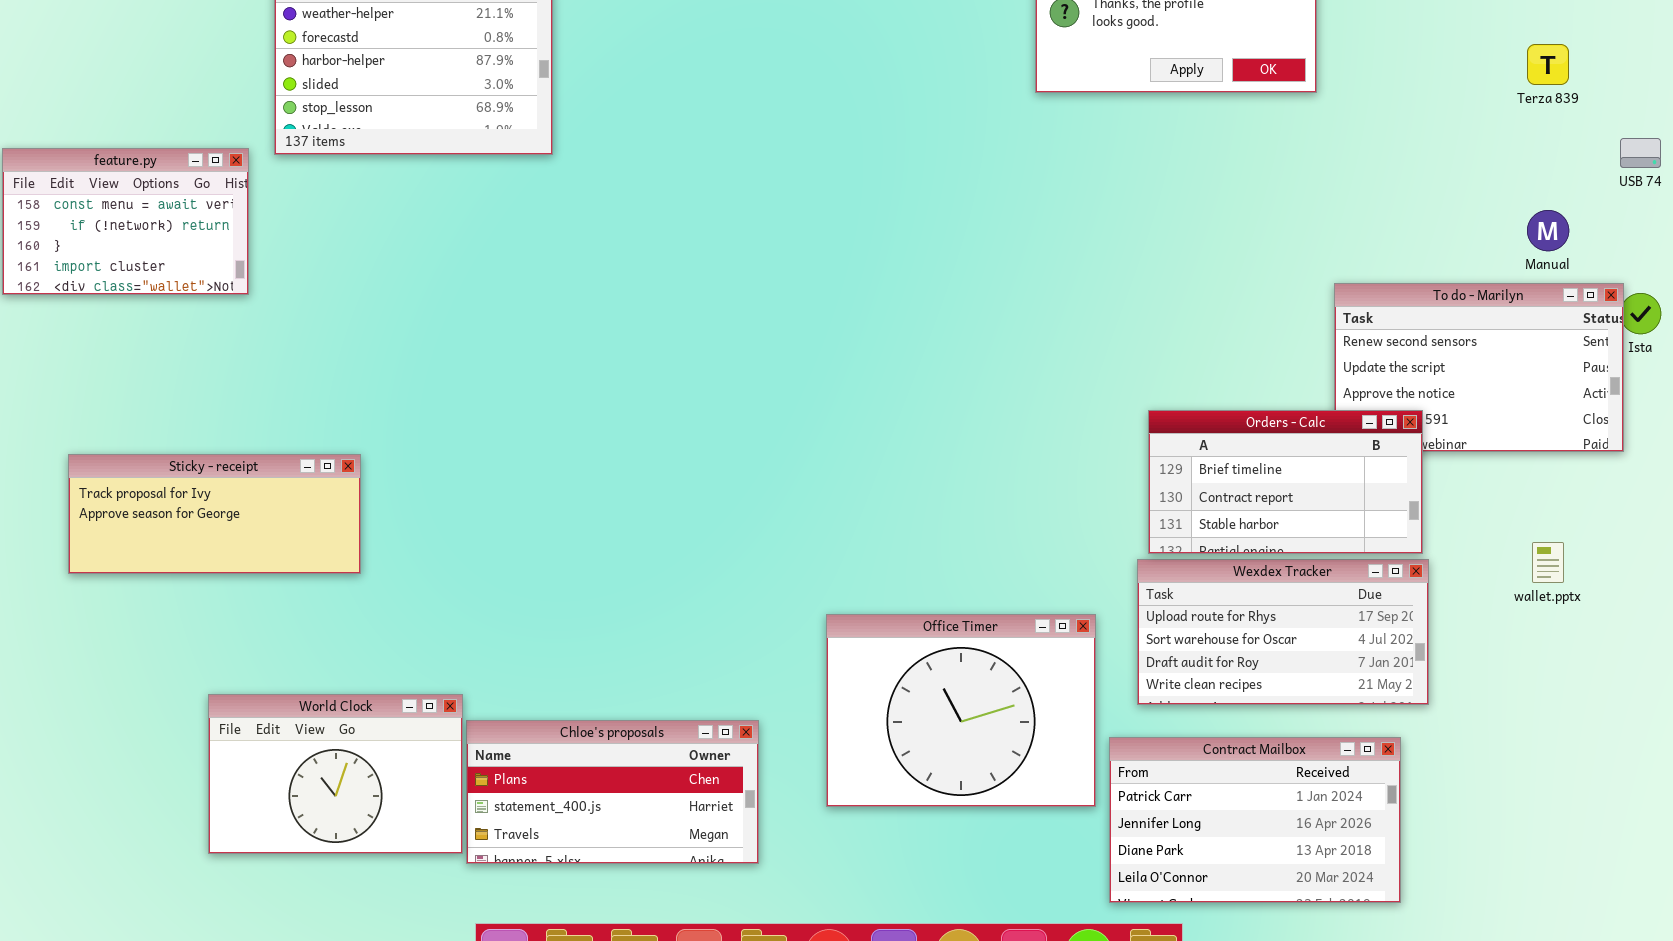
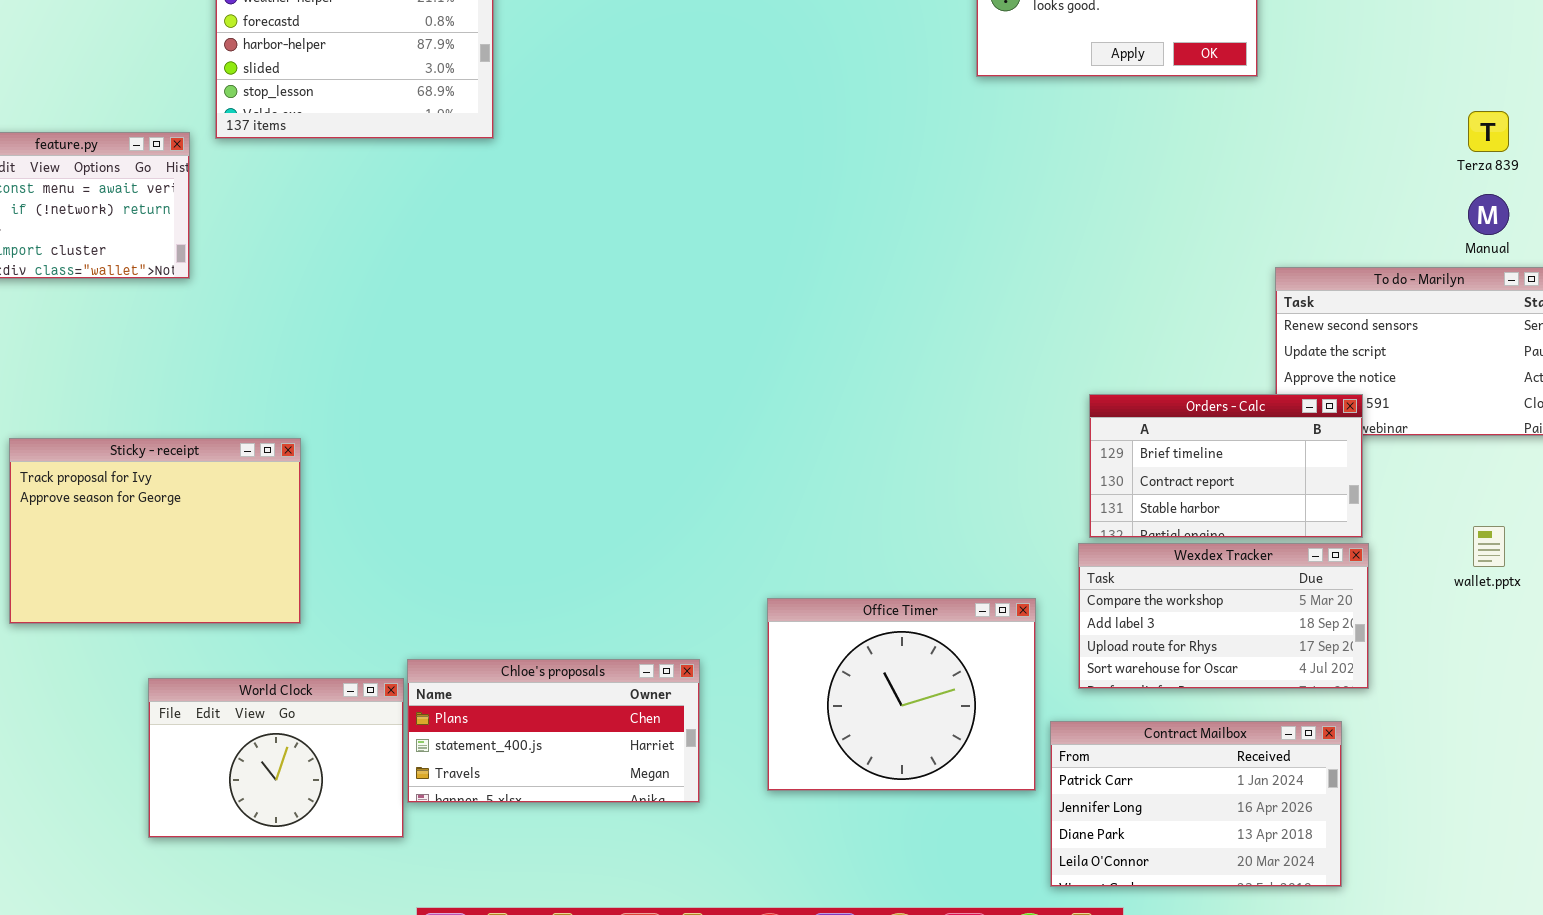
Terza 839: [1527,44,1569,85] -> [1468,111,1509,152], moved
Sticky - receipt: [68,454,361,574] -> [9,438,301,624], resized
Wexdex Tracker: [1137,559,1429,705] -> [1078,543,1369,689], scrolled up 2 rows
Chloe's proposals: [466,720,759,864] -> [407,659,700,803], moved

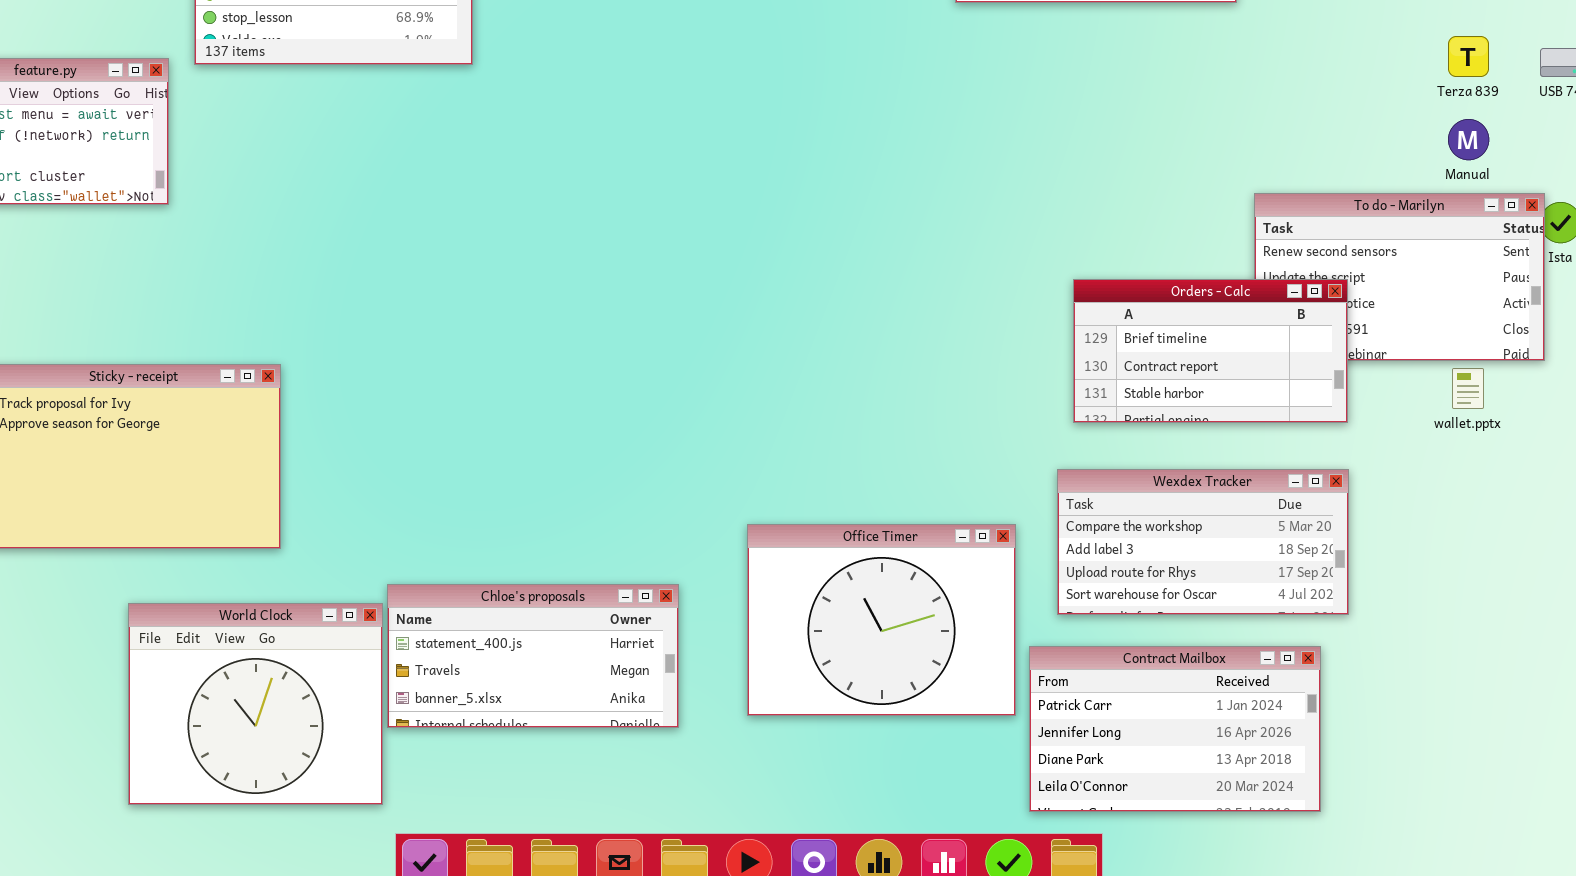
Orders - Calc: [1089,394,1363,538] -> [1073,279,1348,423], moved
wallet.pptx: [1473,526,1505,567] -> [1452,368,1484,409], moved
Chloe's proposals: [407,659,700,803] -> [387,584,679,728], scrolled down 1 row
World Clock: [148,678,404,838] -> [128,603,383,805], resized

